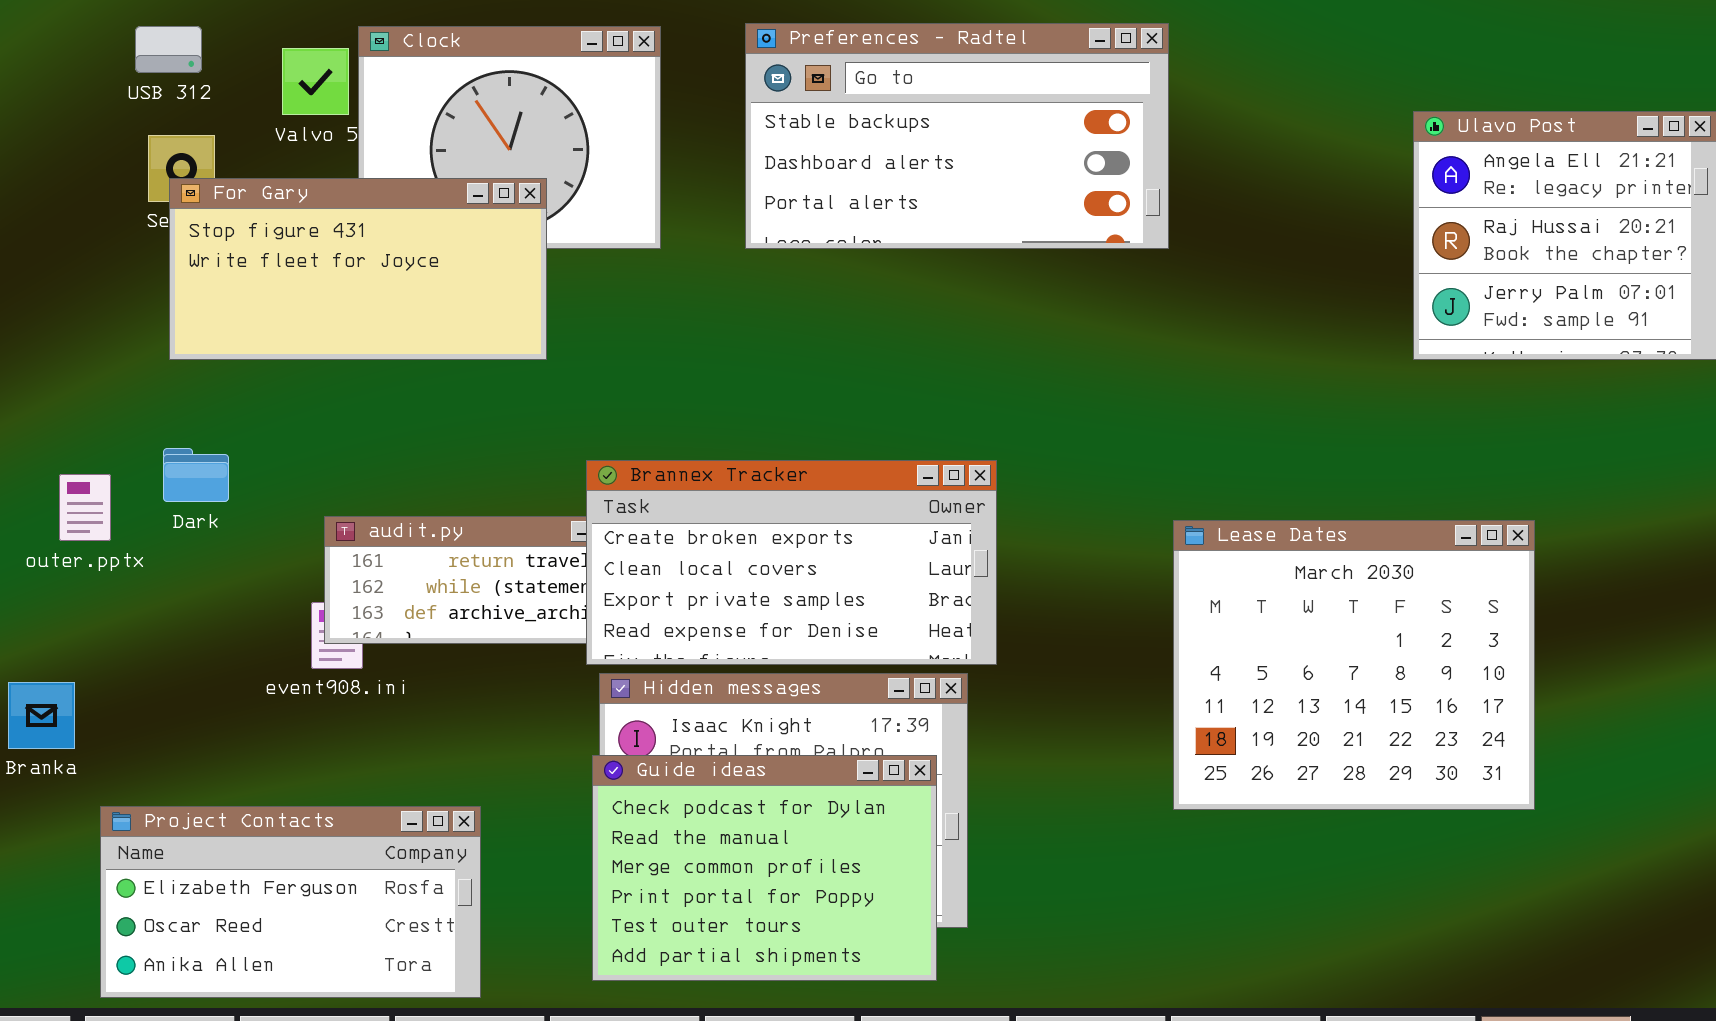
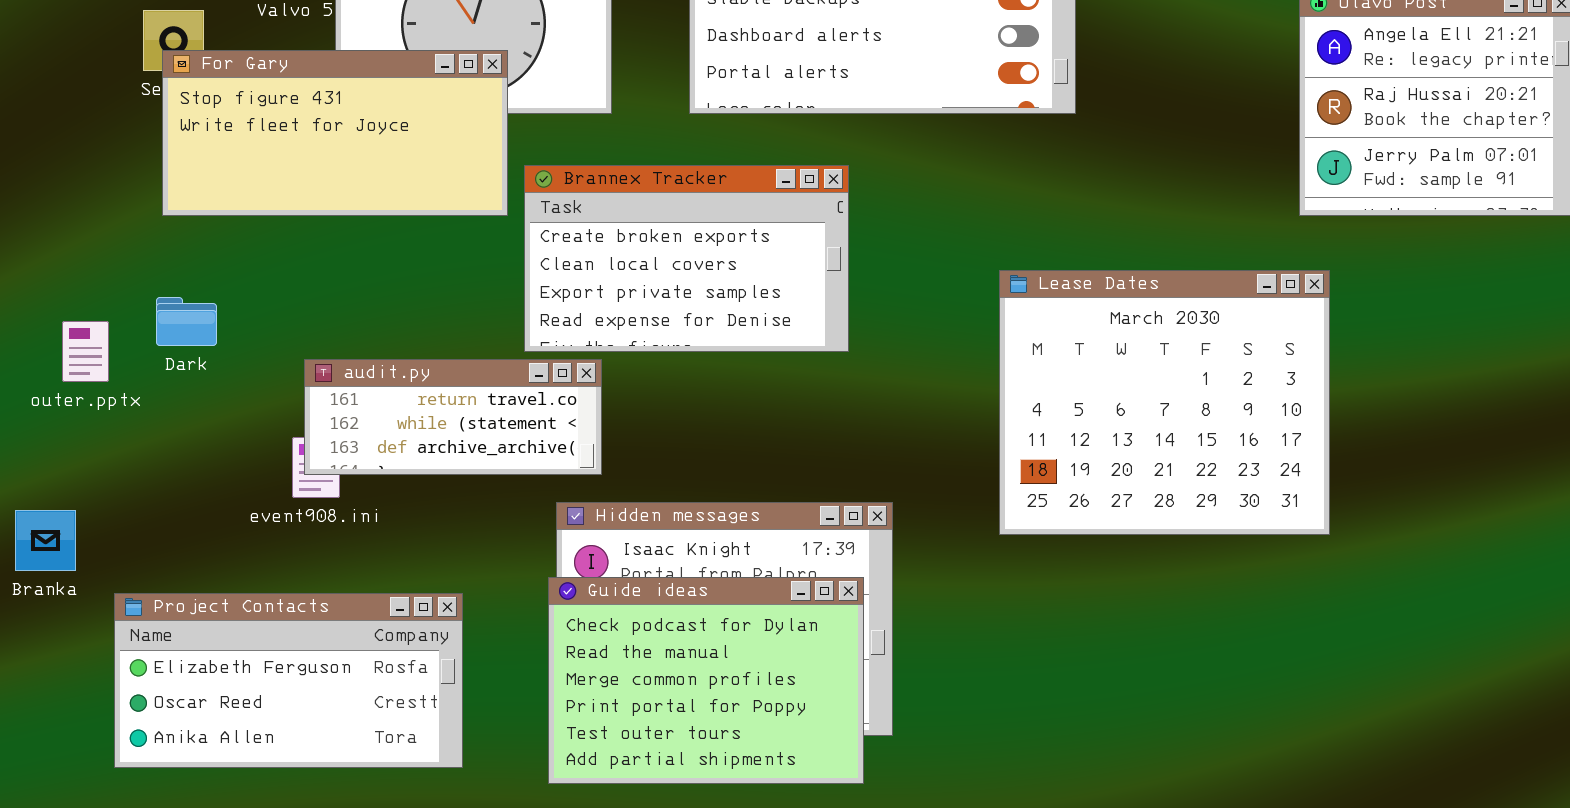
Brannex Tracker: [586,460,997,665] -> [524,165,849,352], moved, resized
Lease Dates: [1173,520,1535,810] -> [999,270,1330,535], moved
Project Contacts: [100,806,481,998] -> [114,593,463,768], moved

